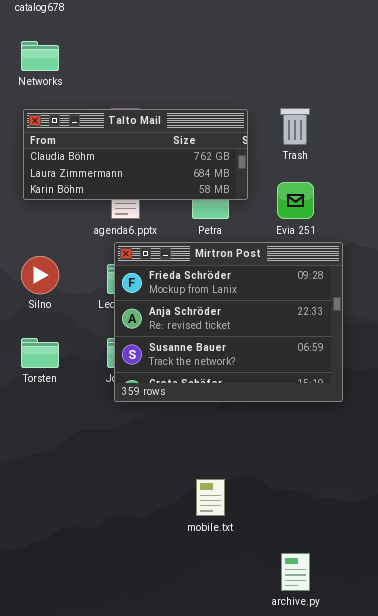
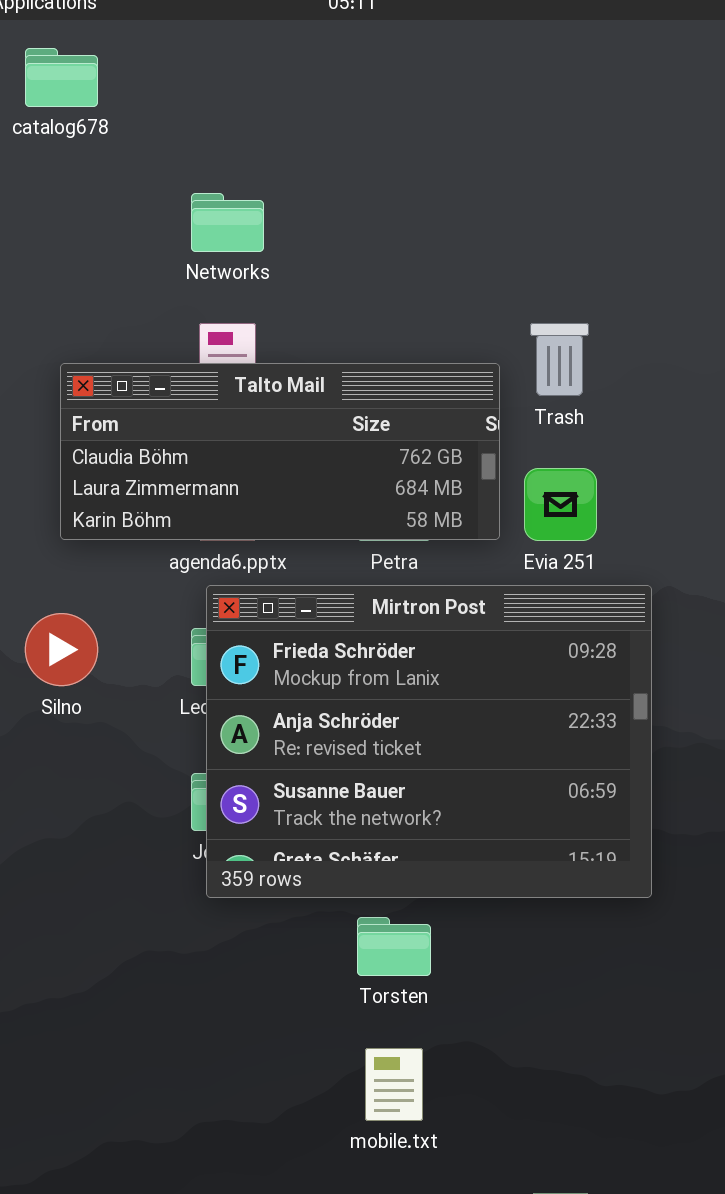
Networks: [21,41,59,71] -> [191,193,264,252], moved
Talto Mail: [23,109,248,200] -> [60,363,500,540], moved
Torsten: [21,338,59,368] -> [357,917,431,976], moved

